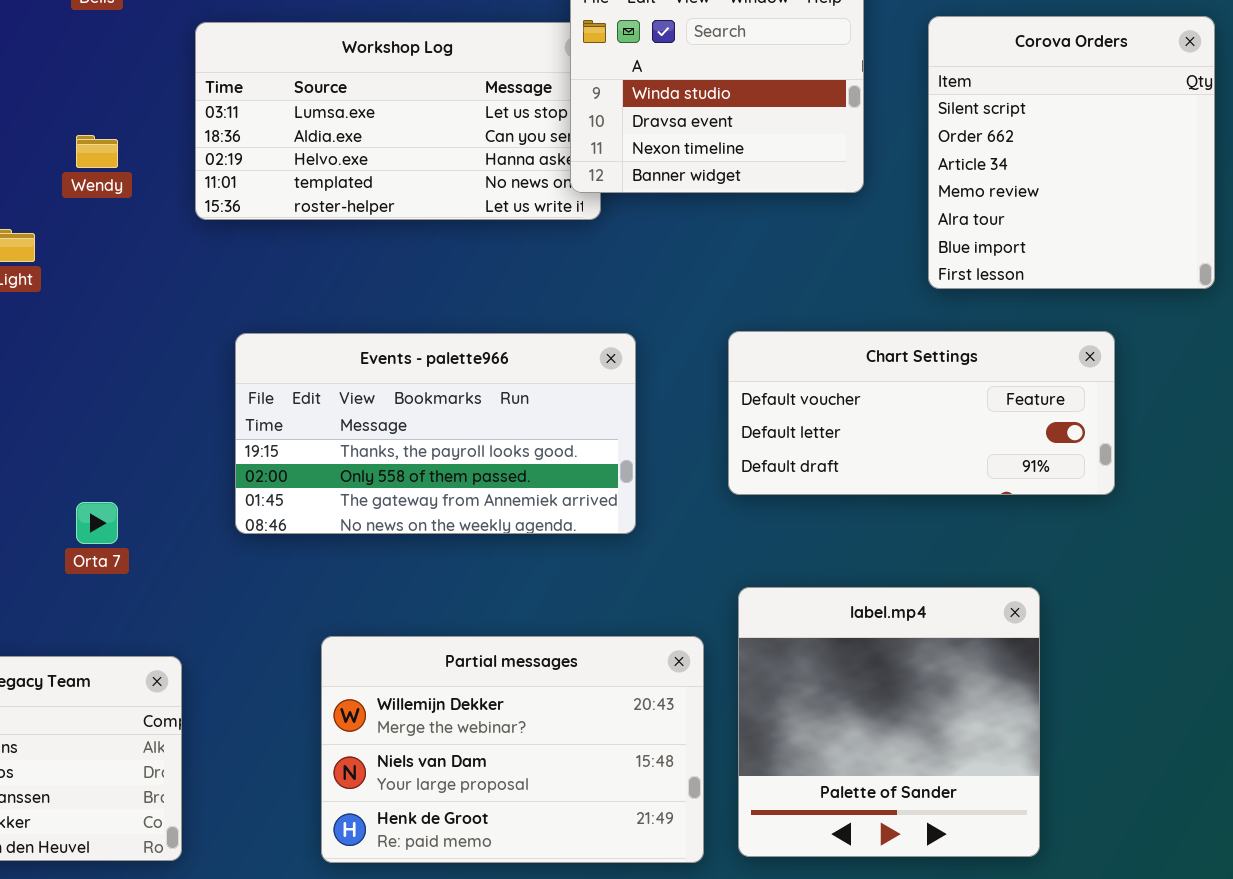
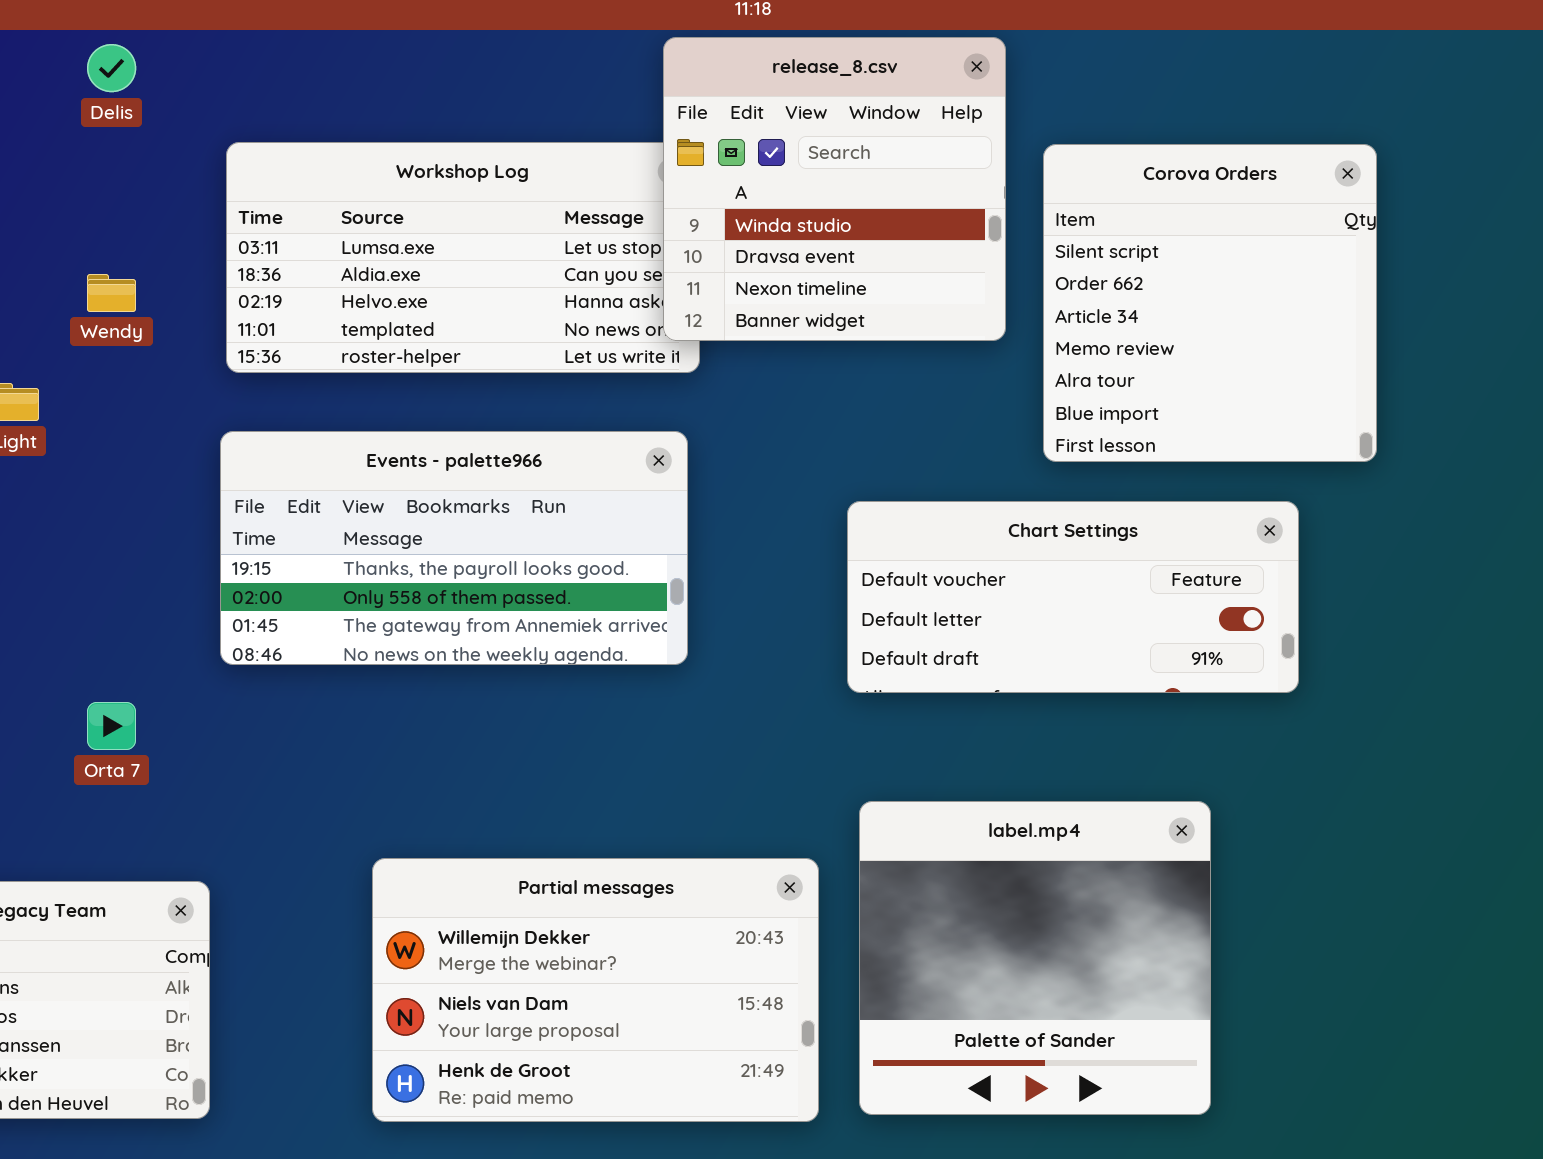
Corova Orders: [928,16,1215,289] -> [1043,144,1377,462], moved
Events - palette966: [235,333,636,534] -> [220,431,688,665], moved

